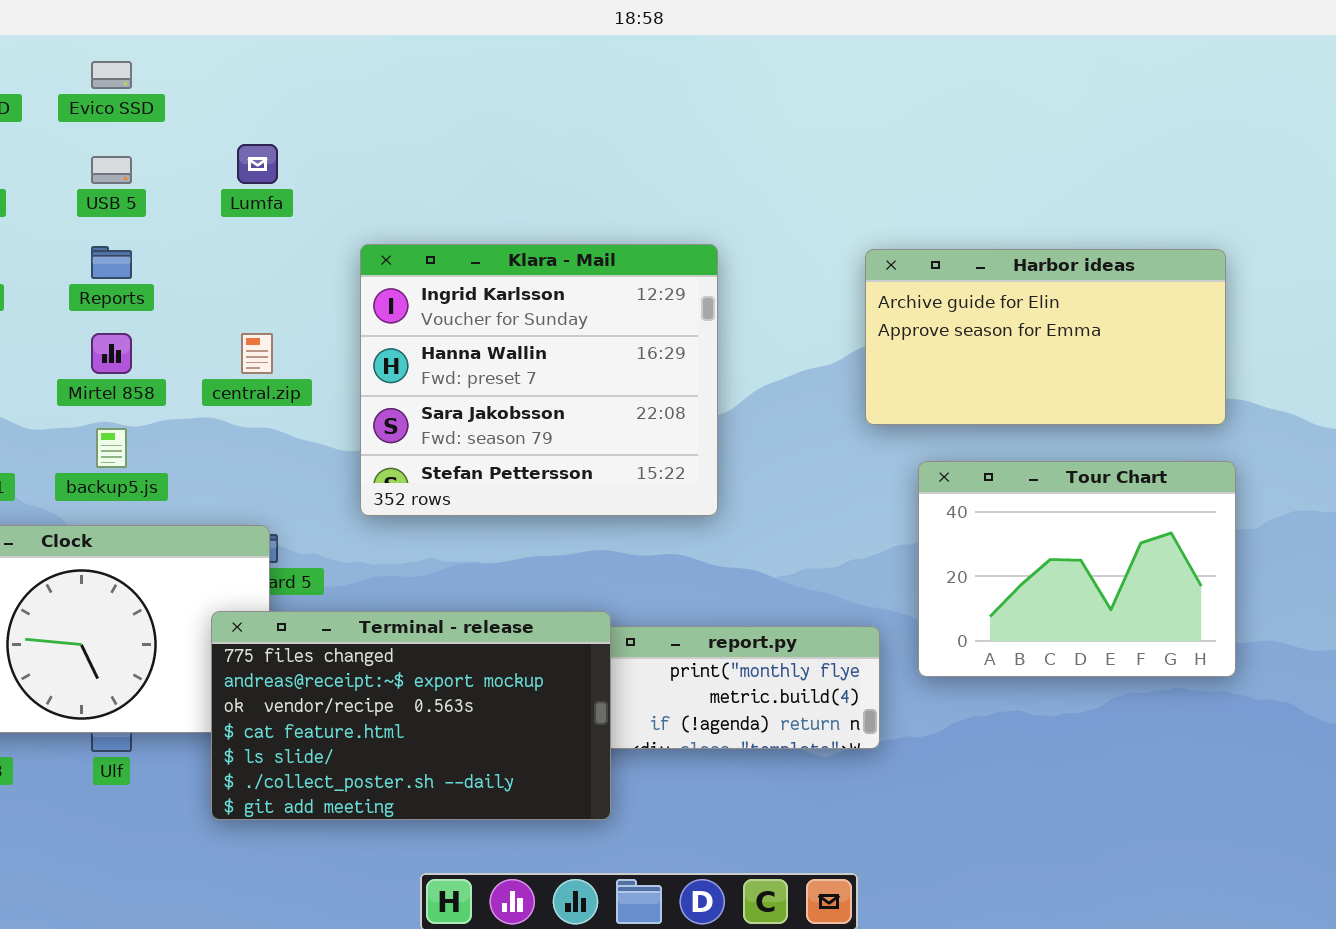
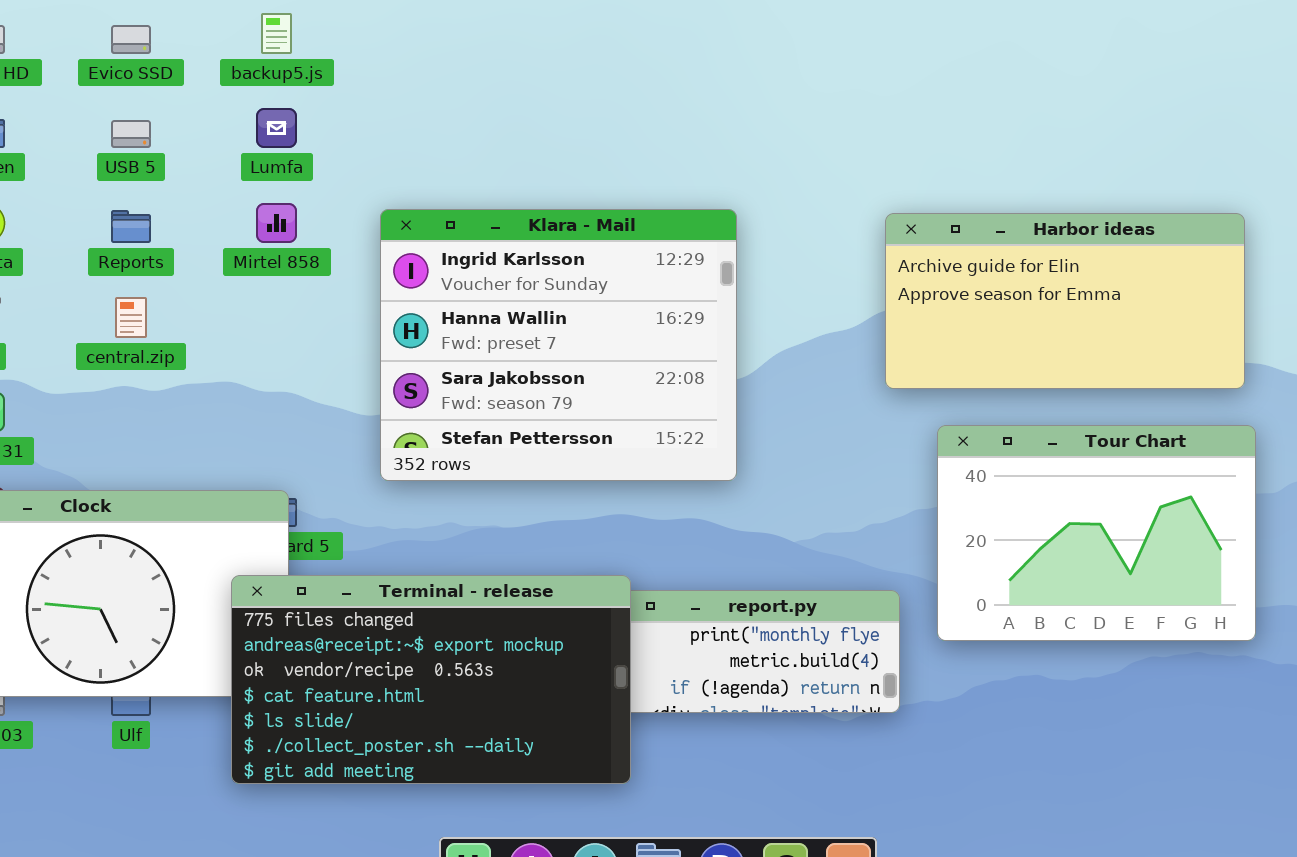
Mirtel 858: [91,333,132,374] -> [256,203,297,243], moved
central.zip: [241,333,273,374] -> [115,297,147,338], moved
backup5.js: [96,428,127,468] -> [261,13,292,54], moved

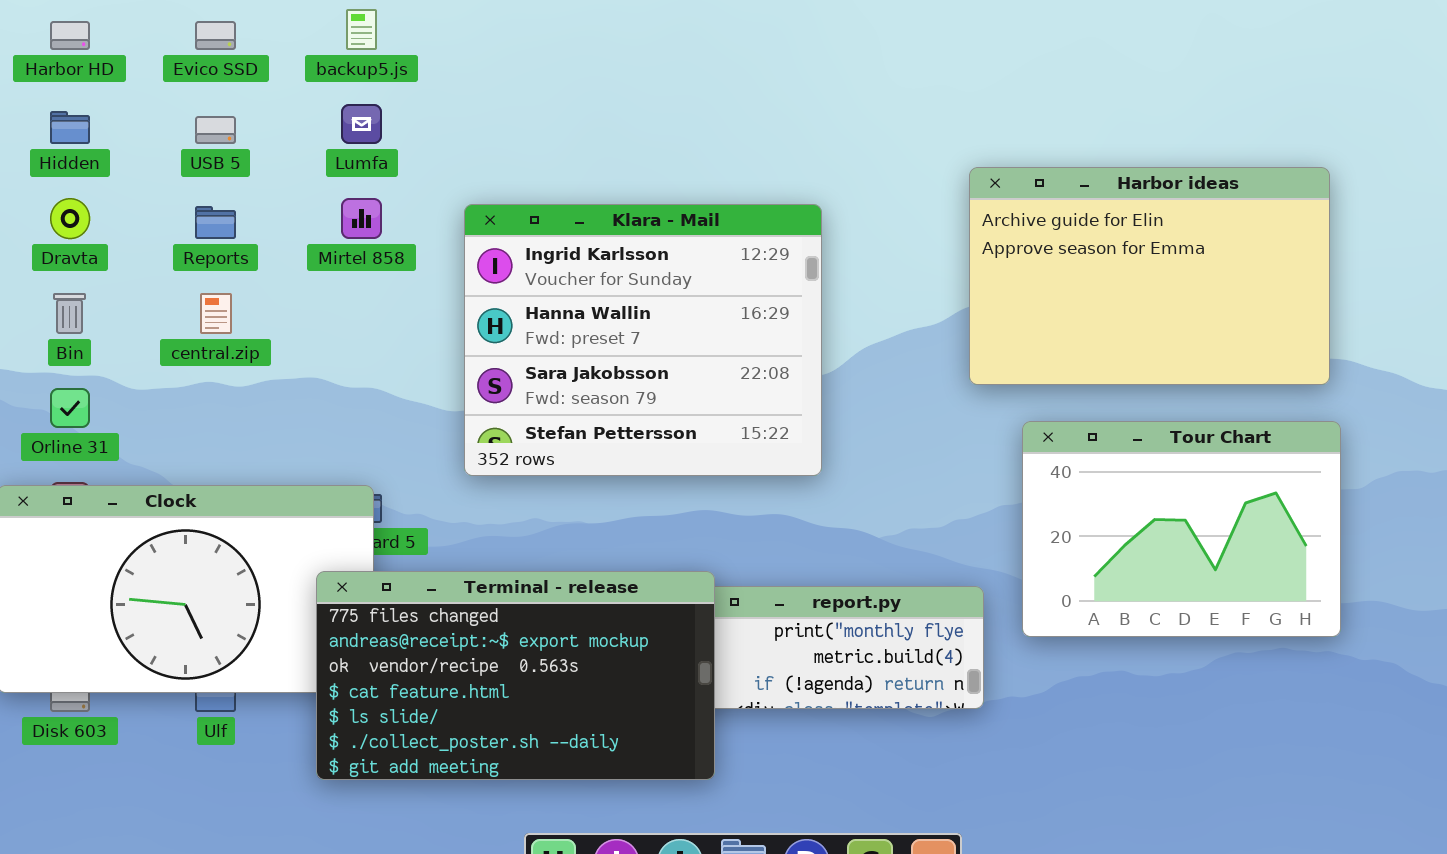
Harbor ideas: [885,213,1245,389] -> [969,167,1330,385], resized

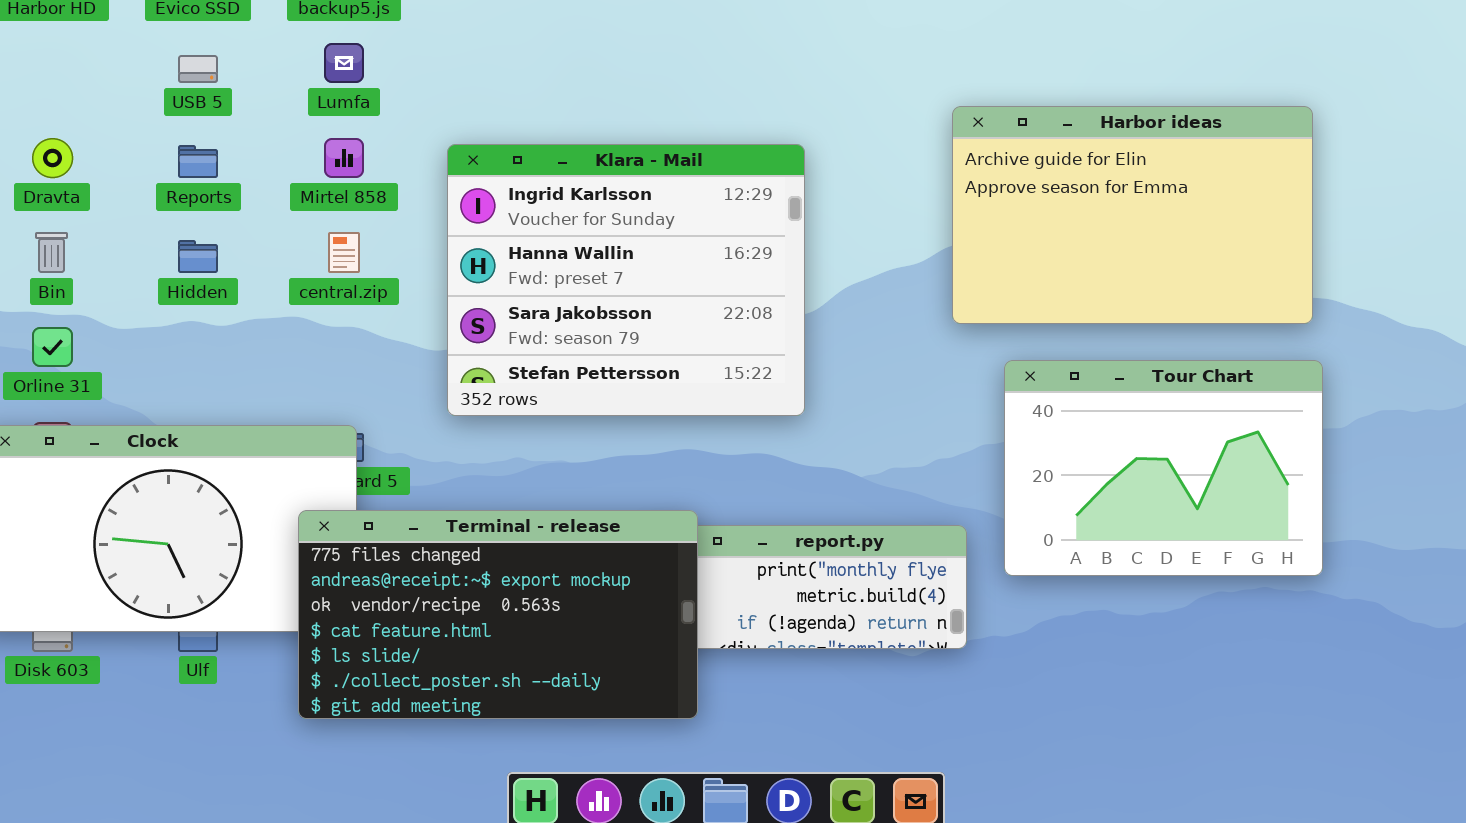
Hidden: [50,111,90,144] -> [178,240,218,273], moved
central.zip: [200,293,232,334] -> [328,232,360,273], moved

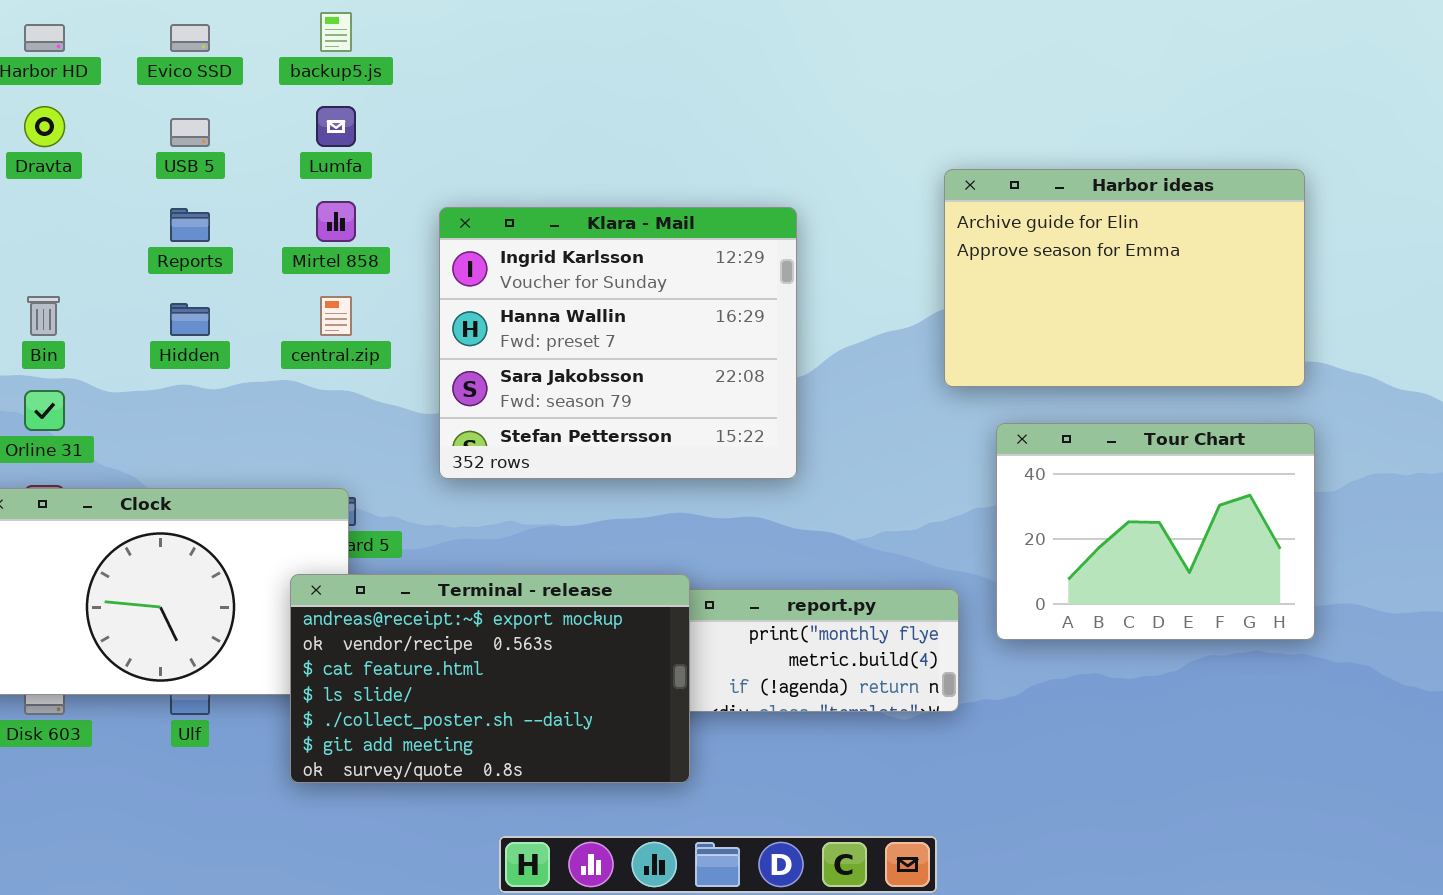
Dravta: [32,138,73,178] -> [24,106,65,147], moved
Terminal - release: [298,510,698,719] -> [290,574,690,783], scrolled down 1 row

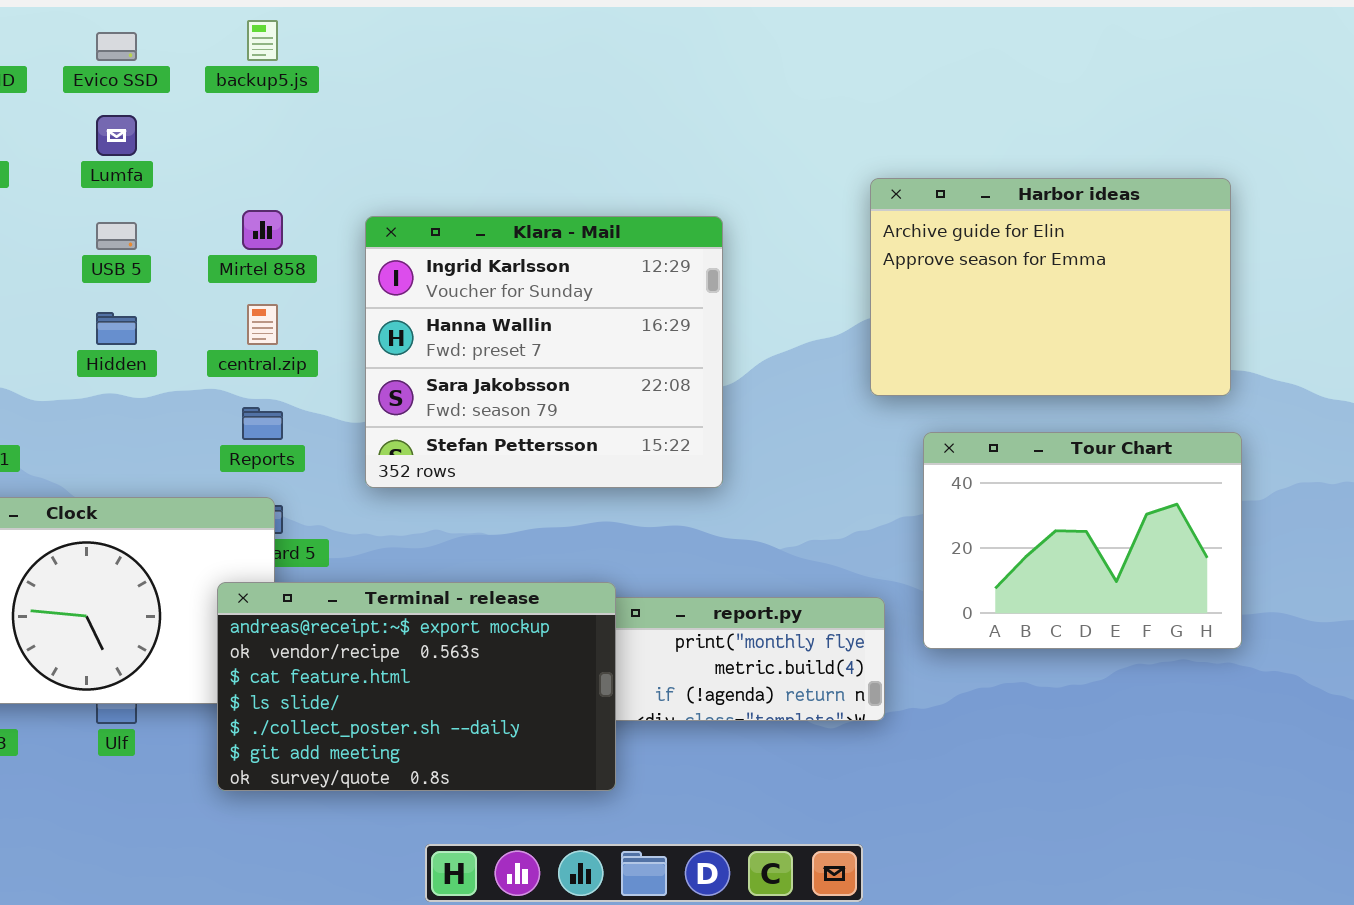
Lumfa: [316,106,356,147] -> [96,115,137,156], moved
USB 5: [170,118,210,147] -> [96,222,137,250], moved
Reports: [170,208,210,242] -> [242,407,283,440], moved

